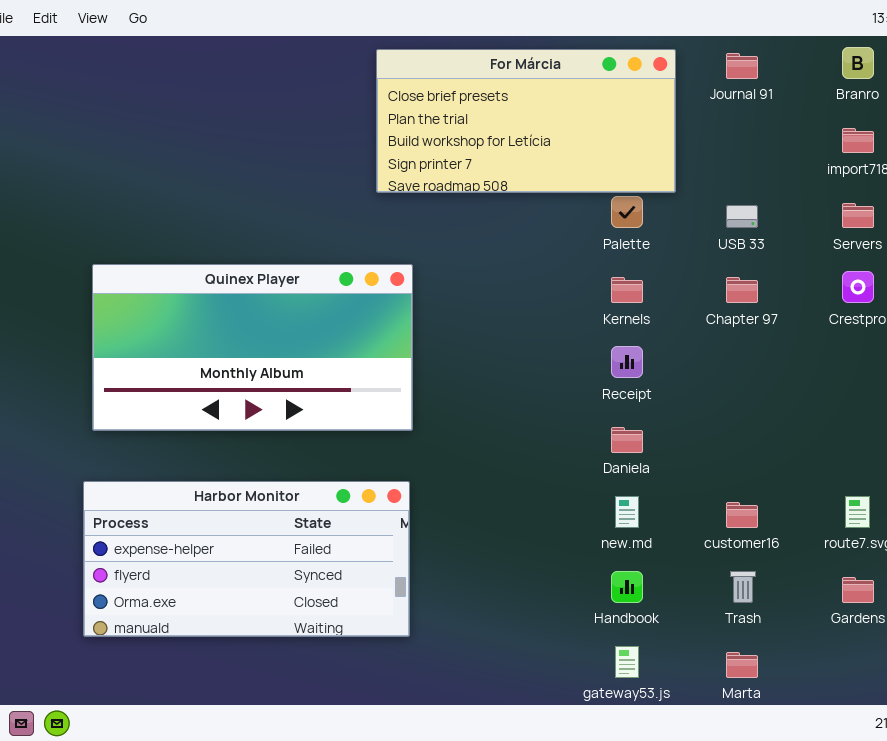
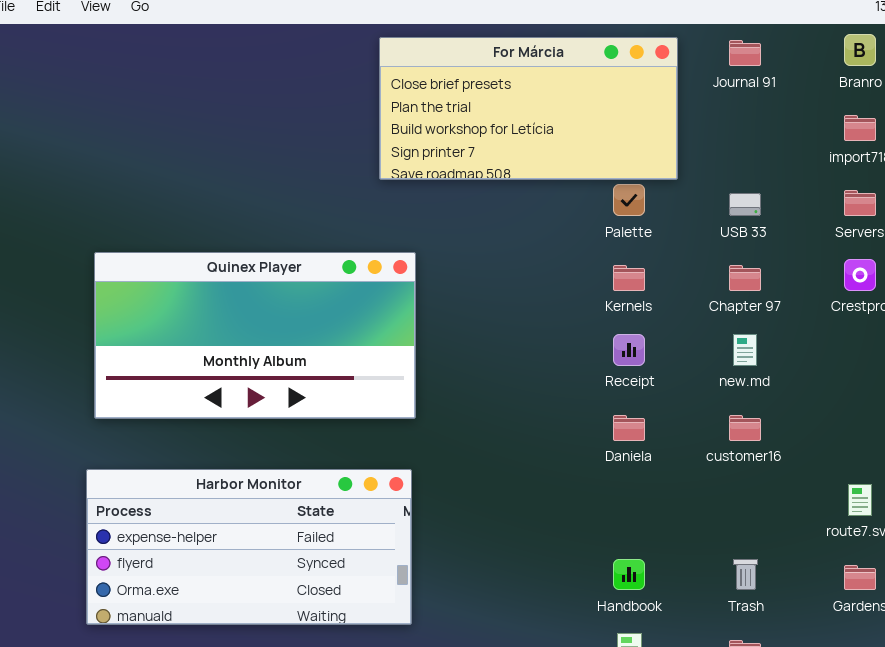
new.md: [615,496,639,528] -> [733,334,757,366], moved
customer16: [726,502,758,528] -> [729,415,761,441], moved

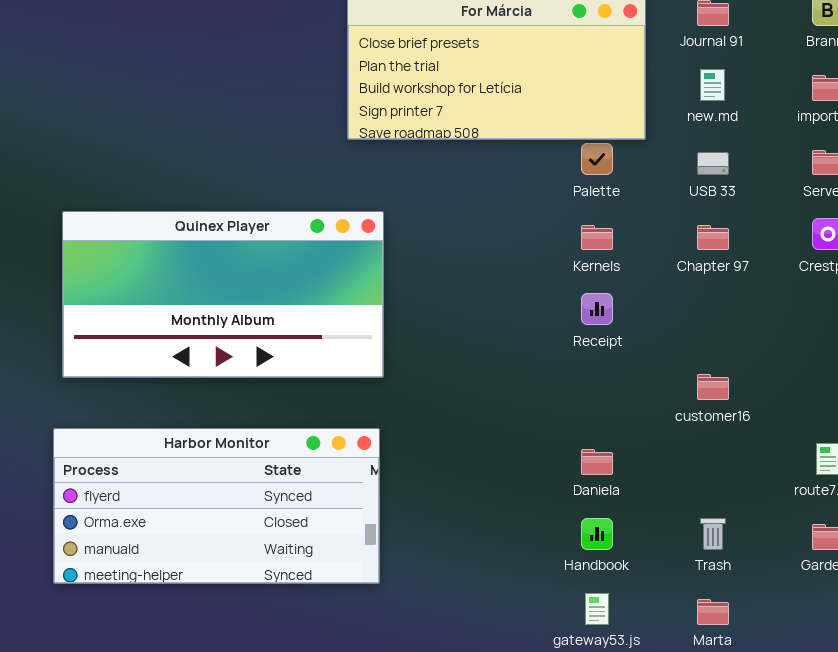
new.md: [733,334,757,366] -> [700,69,725,101], moved
Daniela: [613,415,645,441] -> [581,449,613,475], moved
Harbor Monitor: [86,469,412,625] -> [53,428,380,584], scrolled down 1 row

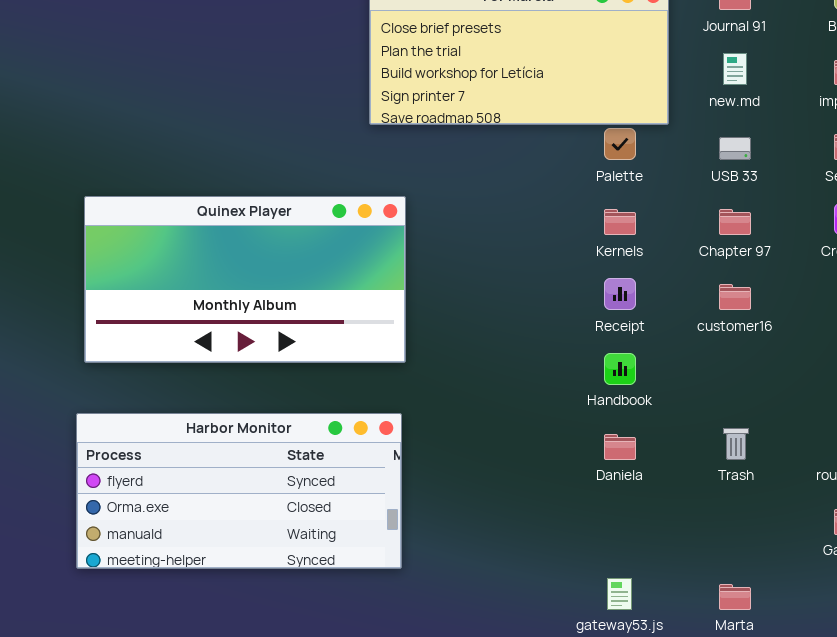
customer16: [697,374,729,400] -> [719,284,751,310], moved
Handbook: [581,518,613,550] -> [604,353,636,385], moved
Trash: [700,518,726,550] -> [723,428,749,460], moved

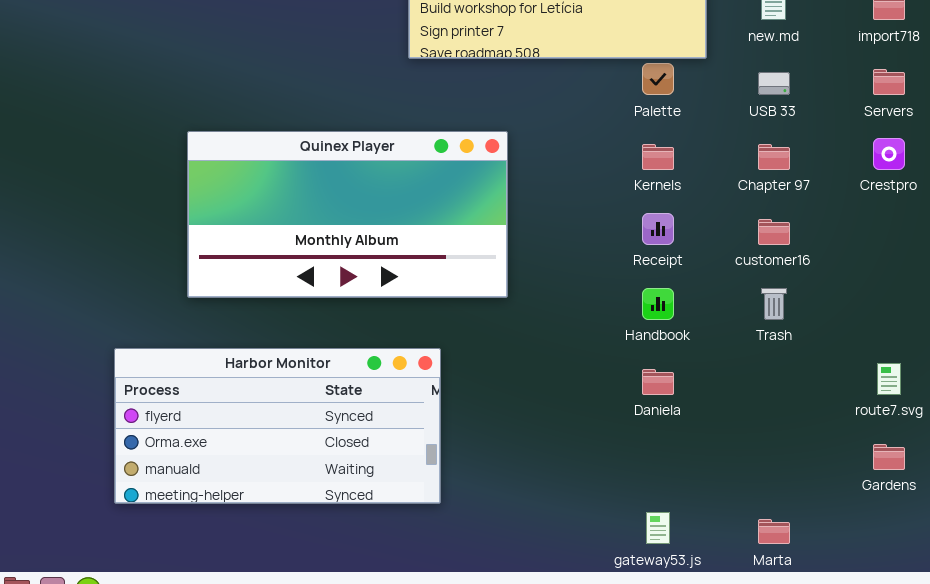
Quinex Player: [84,196,406,363] -> [187,131,508,298], moved
Trash: [723,428,749,460] -> [761,288,787,320], moved

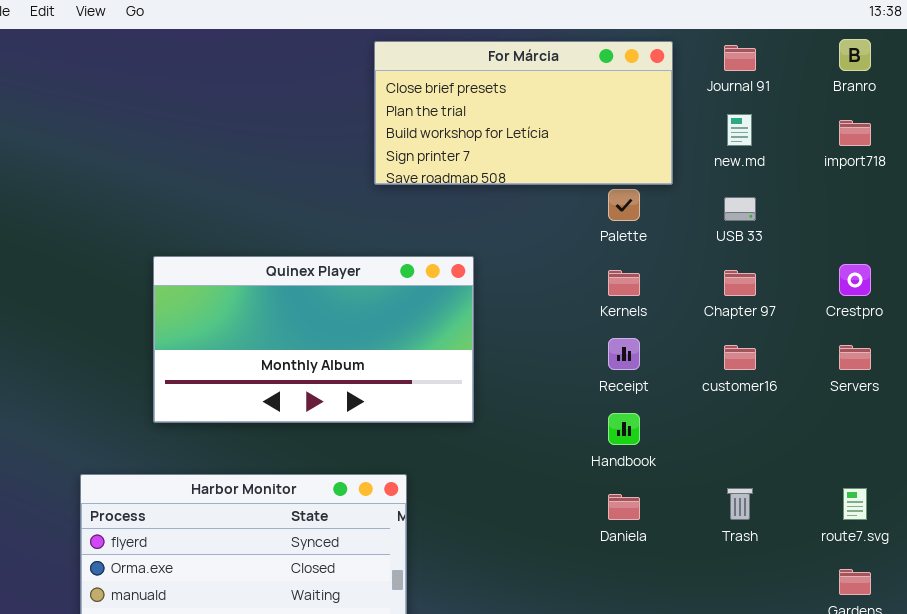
Servers: [873,69,905,95] -> [839,345,871,370], moved
Trash: [761,288,787,320] -> [727,488,753,520], moved

